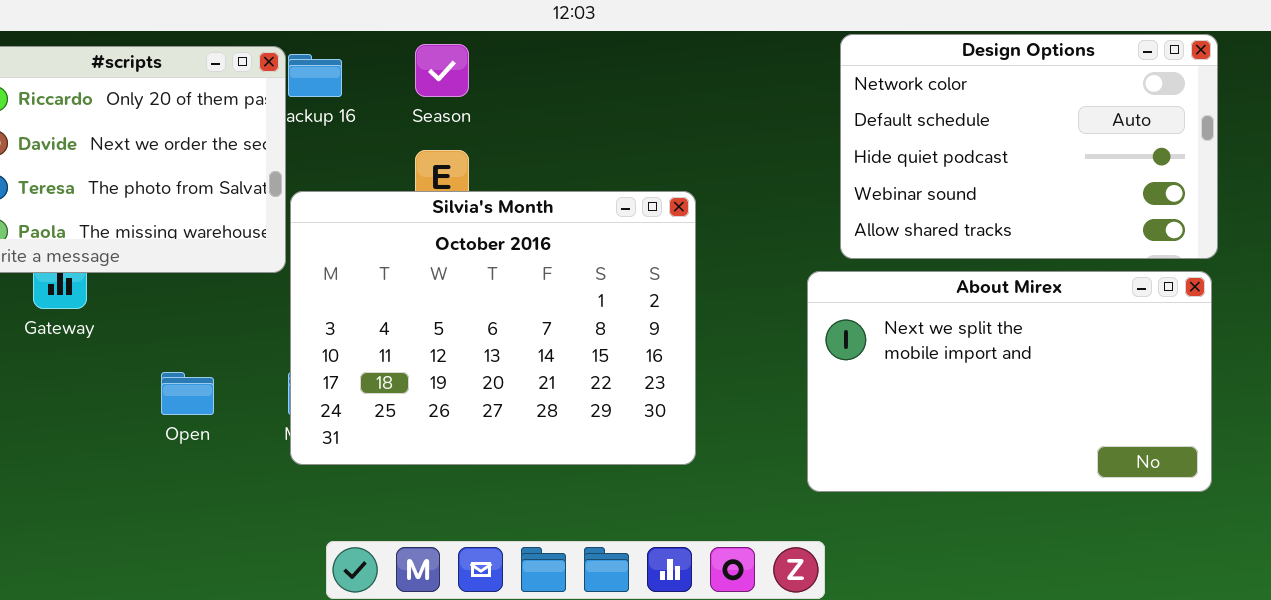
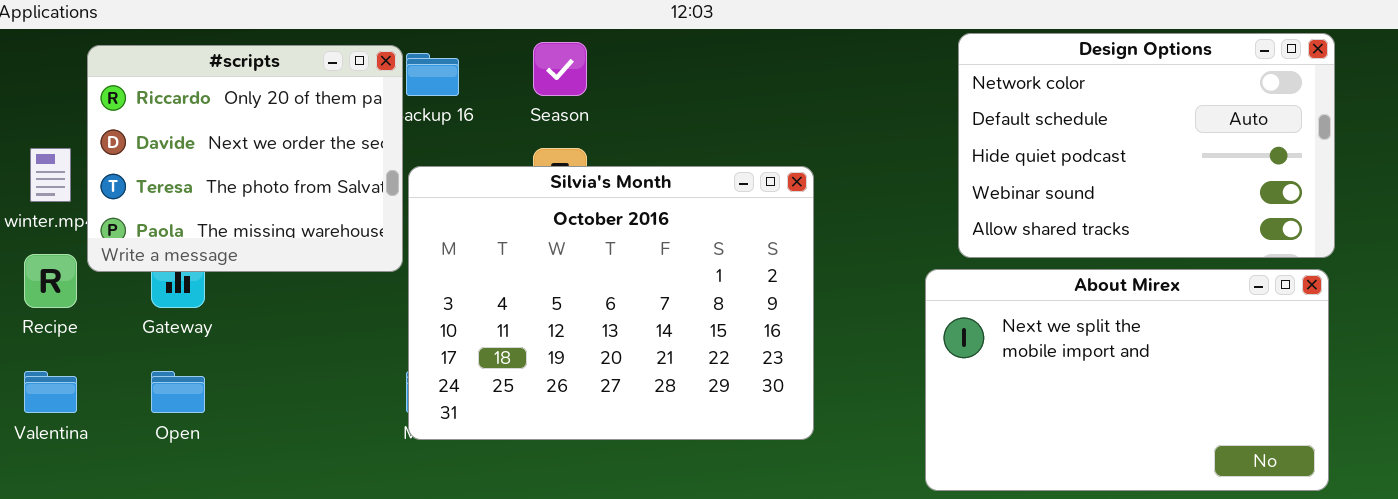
Silvia's Month: [290,191,696,465] -> [408,166,814,440], moved
Open: [161,372,214,415] -> [151,371,205,413], moved

